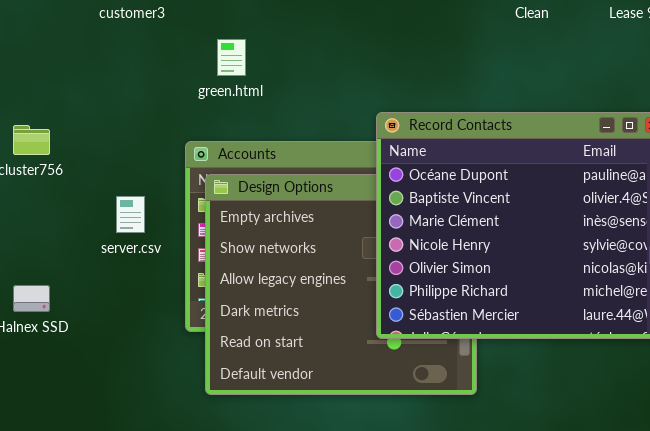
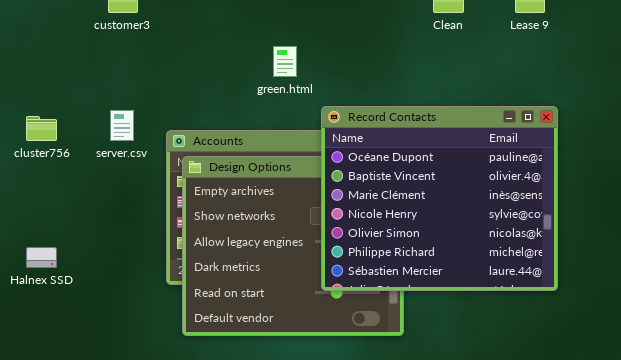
green.html: [217,39,246,76] -> [273,46,297,77], moved
server.csv: [116,196,145,233] -> [110,110,134,141], moved

